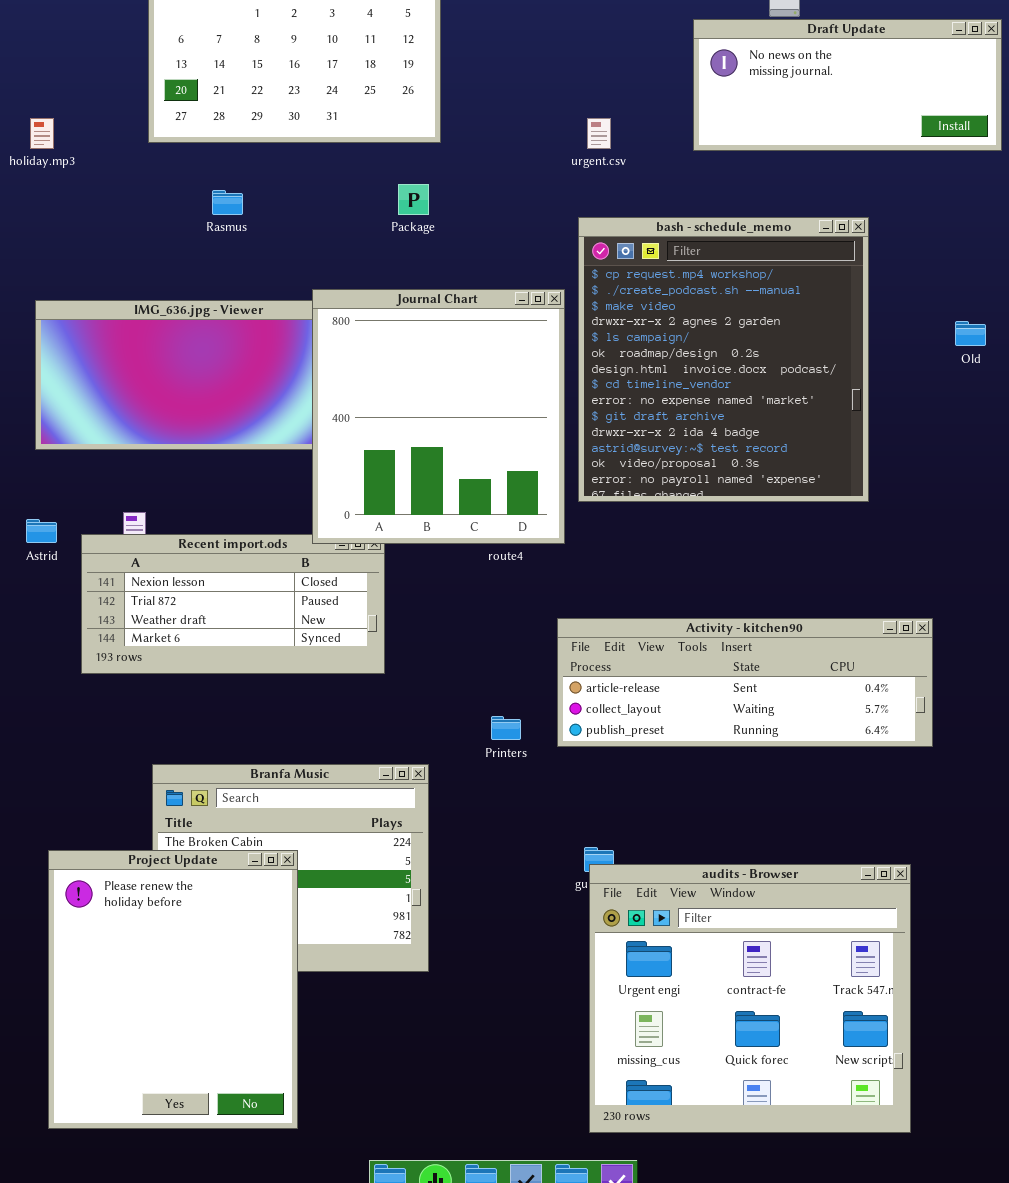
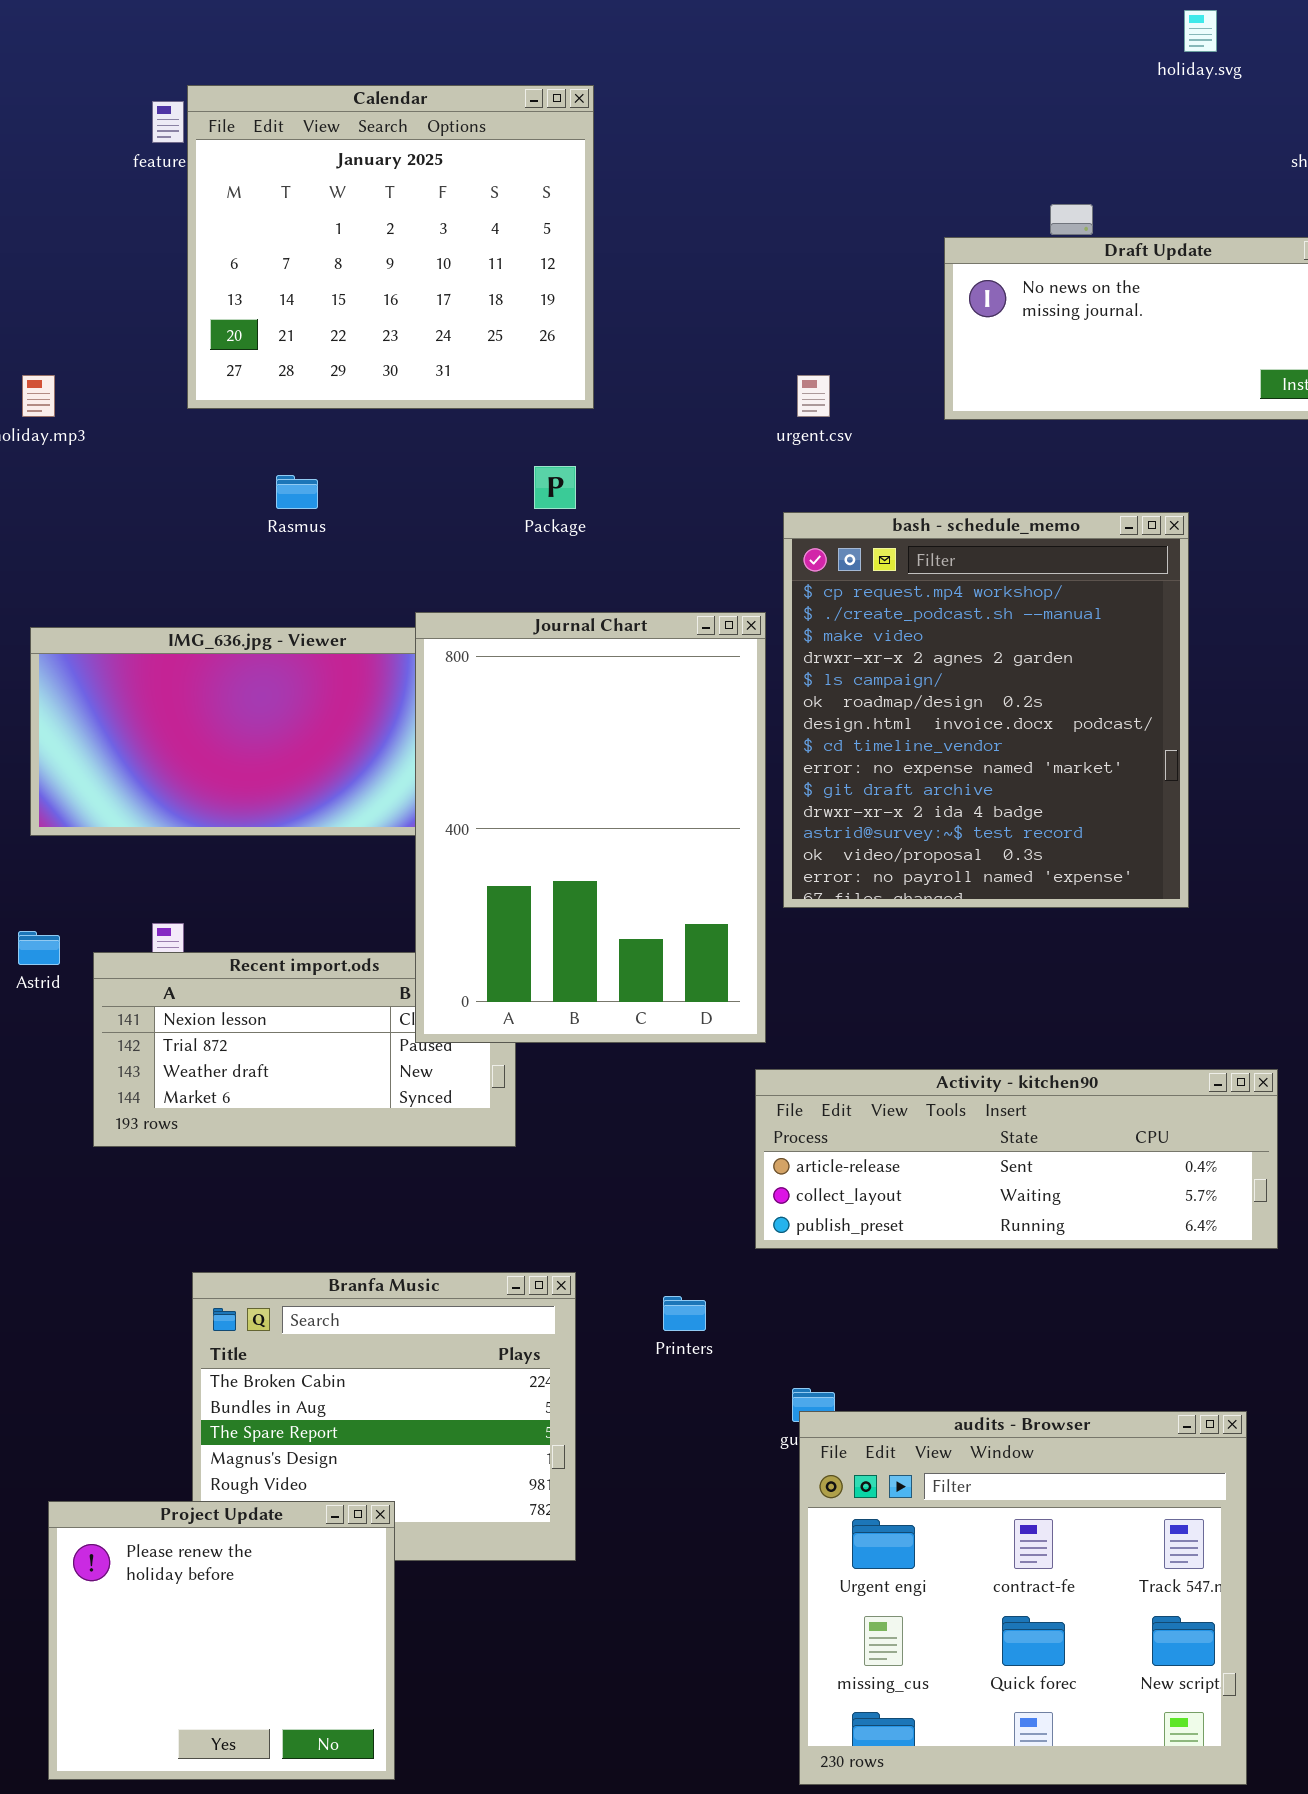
Journal Chart: [312,289,565,544] -> [415,612,766,1043], resized
Printers: [491,716,521,740] -> [663,1296,706,1331], moved
Project Update: [48,850,298,1129] -> [48,1501,395,1780], resized

